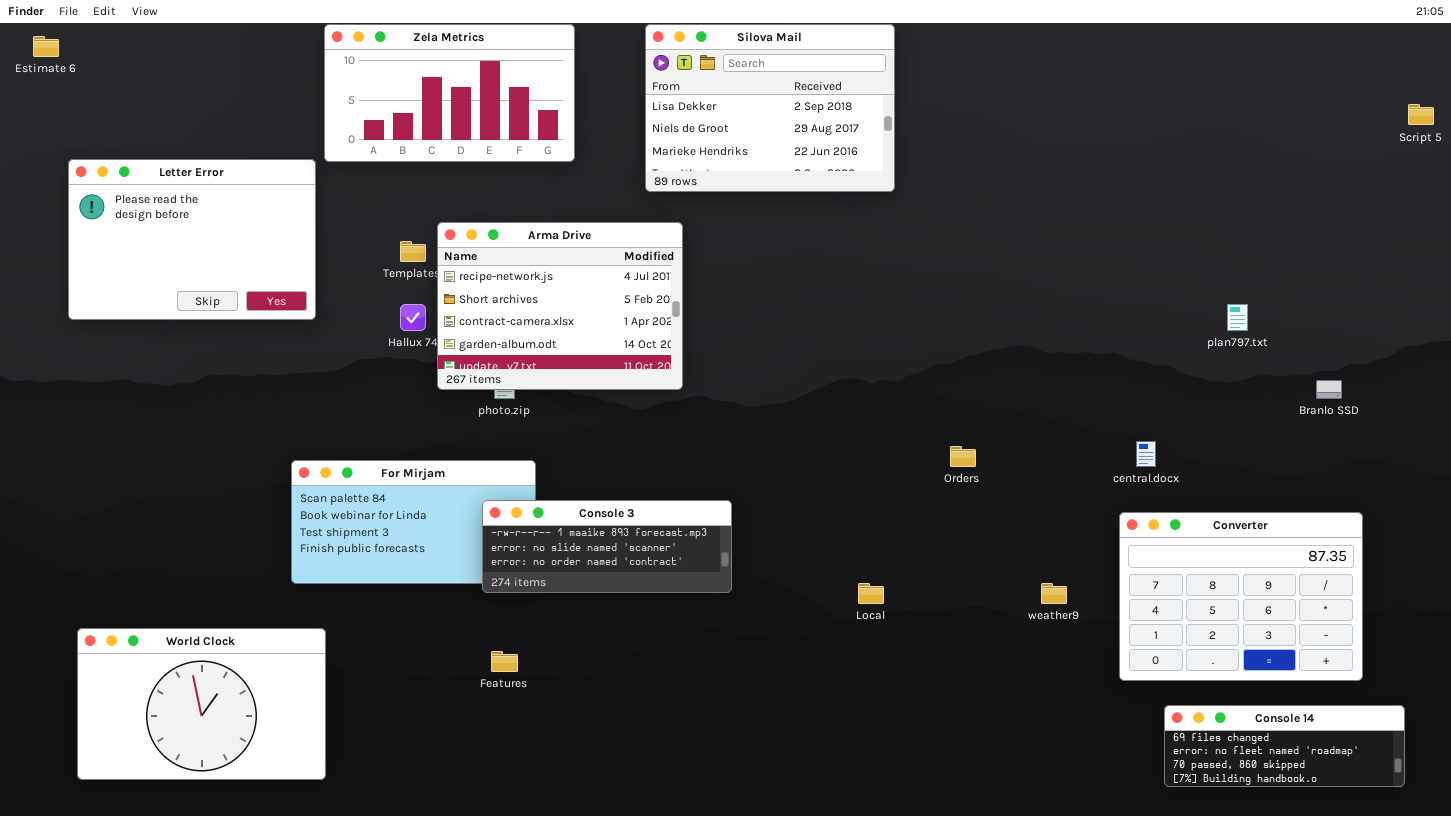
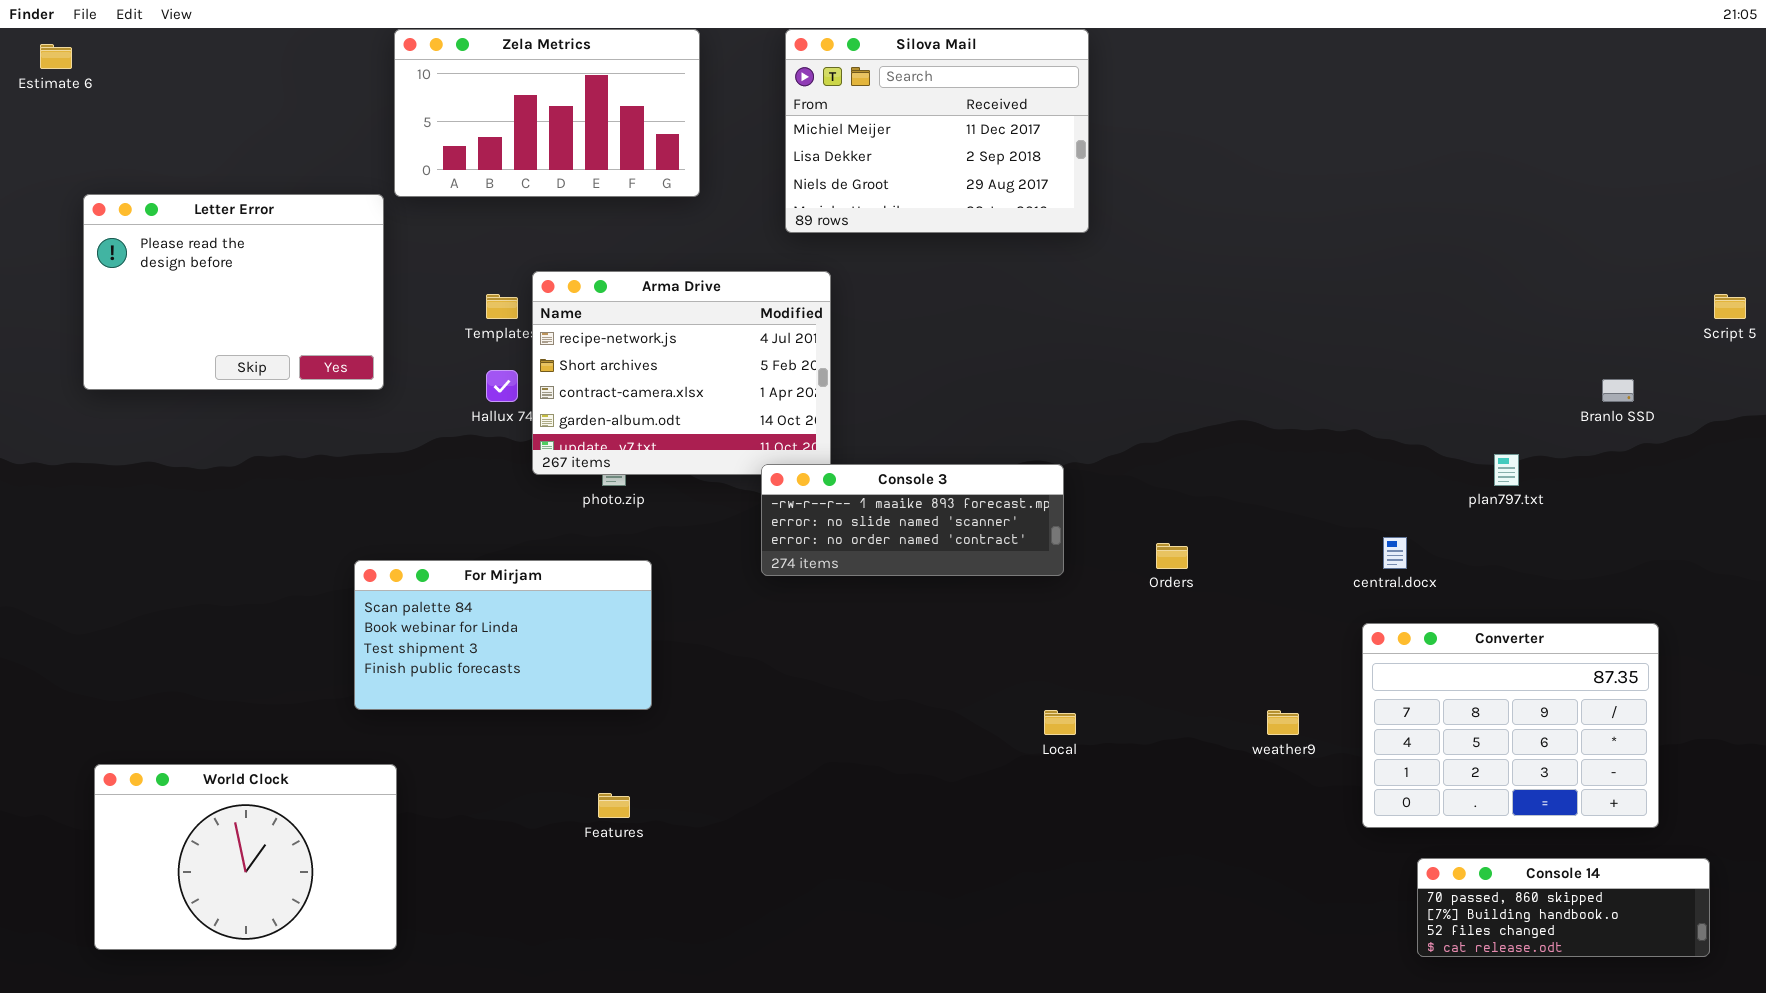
Silova Mail: [645,24,895,192] -> [785,29,1089,233], scrolled up 1 row
Script 5: [1408,104,1434,125] -> [1714,294,1746,319], moved
plan797.txt: [1227,304,1248,331] -> [1494,454,1519,486], moved
Branlo SSD: [1316,380,1342,399] -> [1602,379,1634,402], moved
Console 3: [482,500,732,593] -> [761,464,1064,576], moved
Console 14: [1164,705,1405,787] -> [1417,858,1710,957], scrolled down 2 rows

